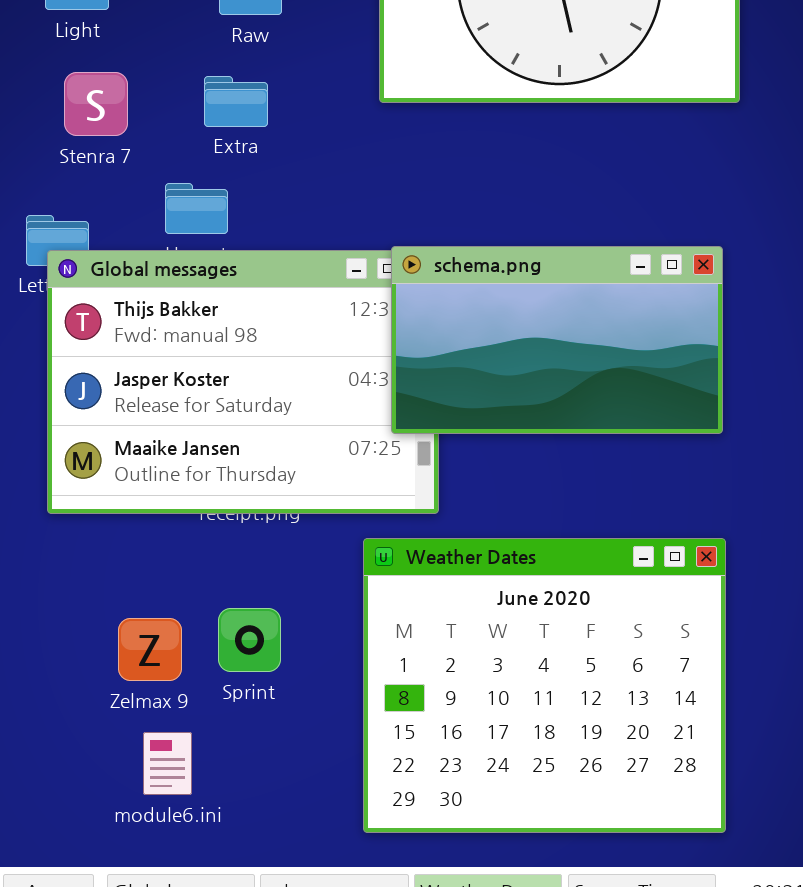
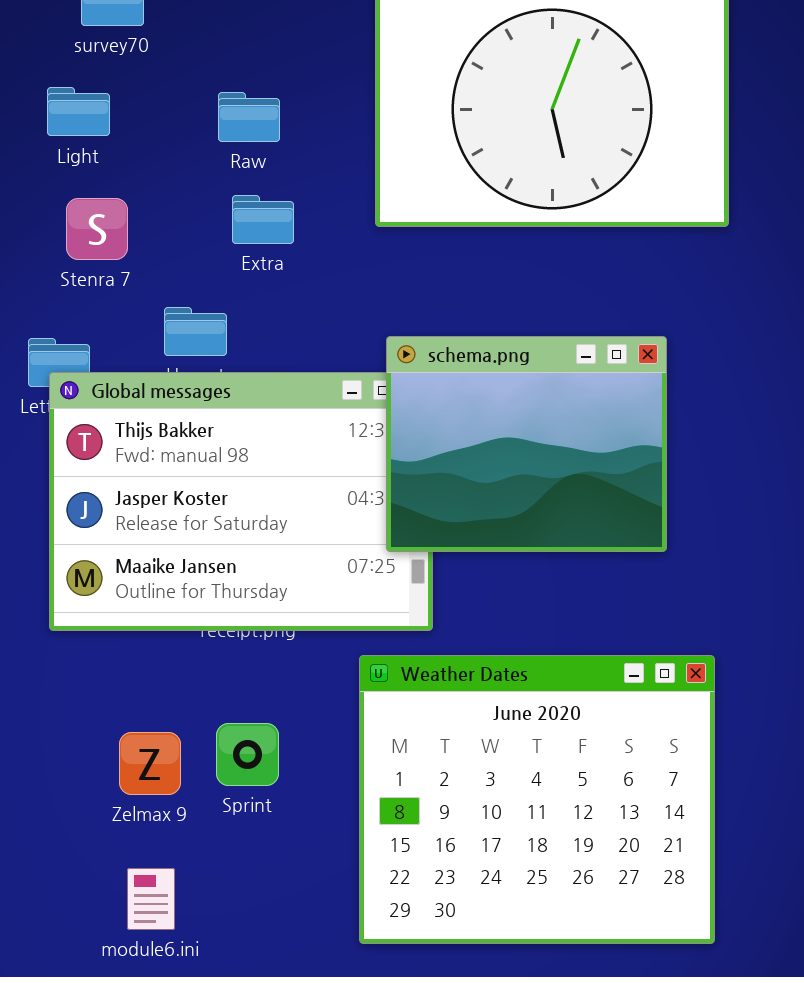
Extra: [204,76,268,127] -> [232,195,294,244], moved
schema.png: [391,246,723,434] -> [386,336,667,552], resized
module6.ini: [143,732,192,795] -> [127,868,175,930], moved

